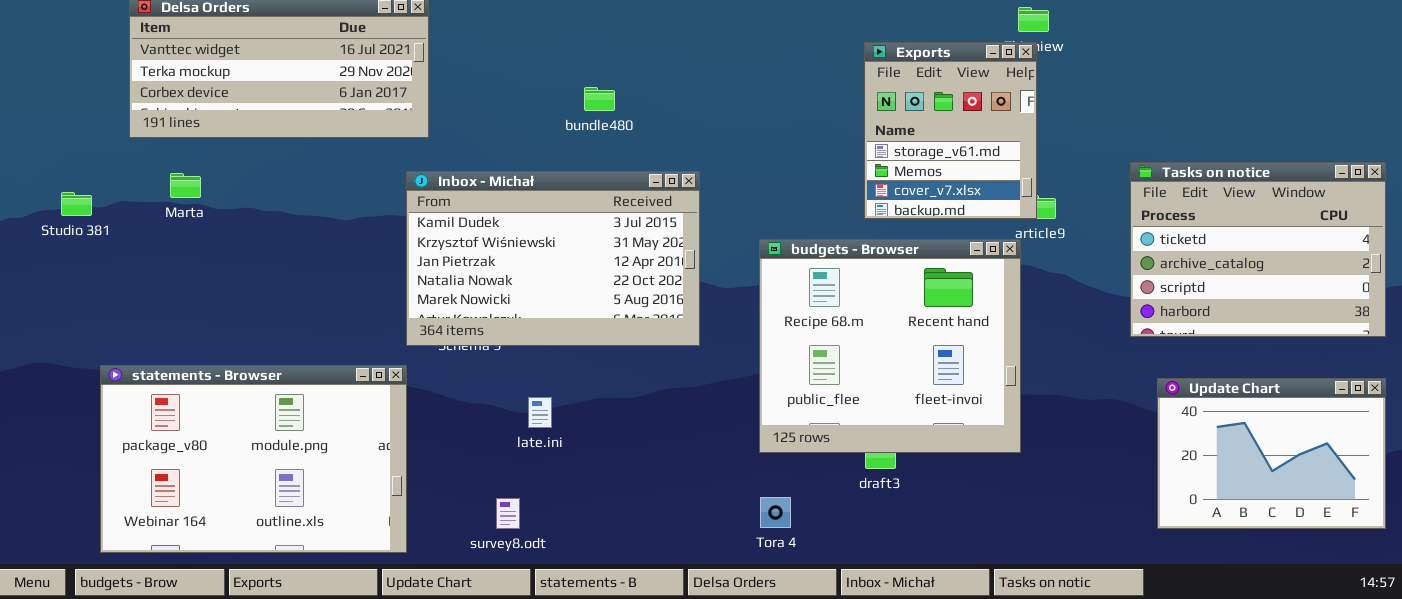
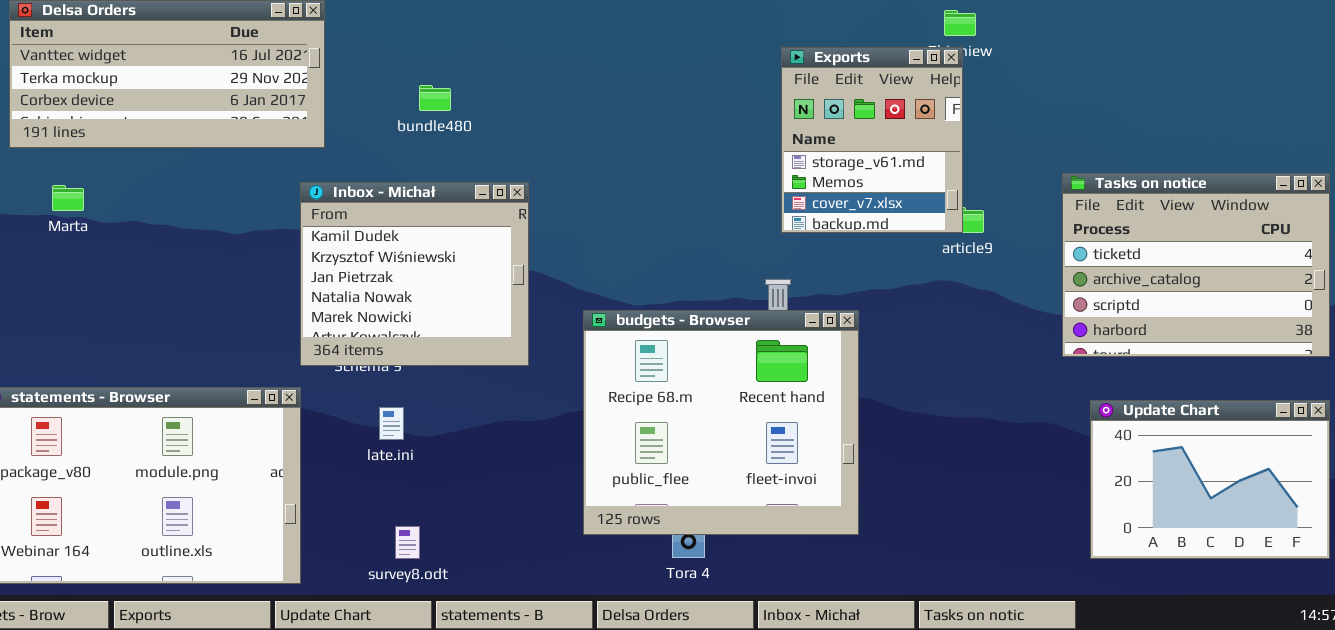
bundle480: [584,87,615,111] -> [419,85,451,111], moved
Inbox - Michał: [406,171,700,346] -> [300,182,529,366], resized
budgets - Browser: [759,239,1021,453] -> [583,310,859,535], moved
late.ini: [528,397,552,428] -> [379,407,404,440], moved

